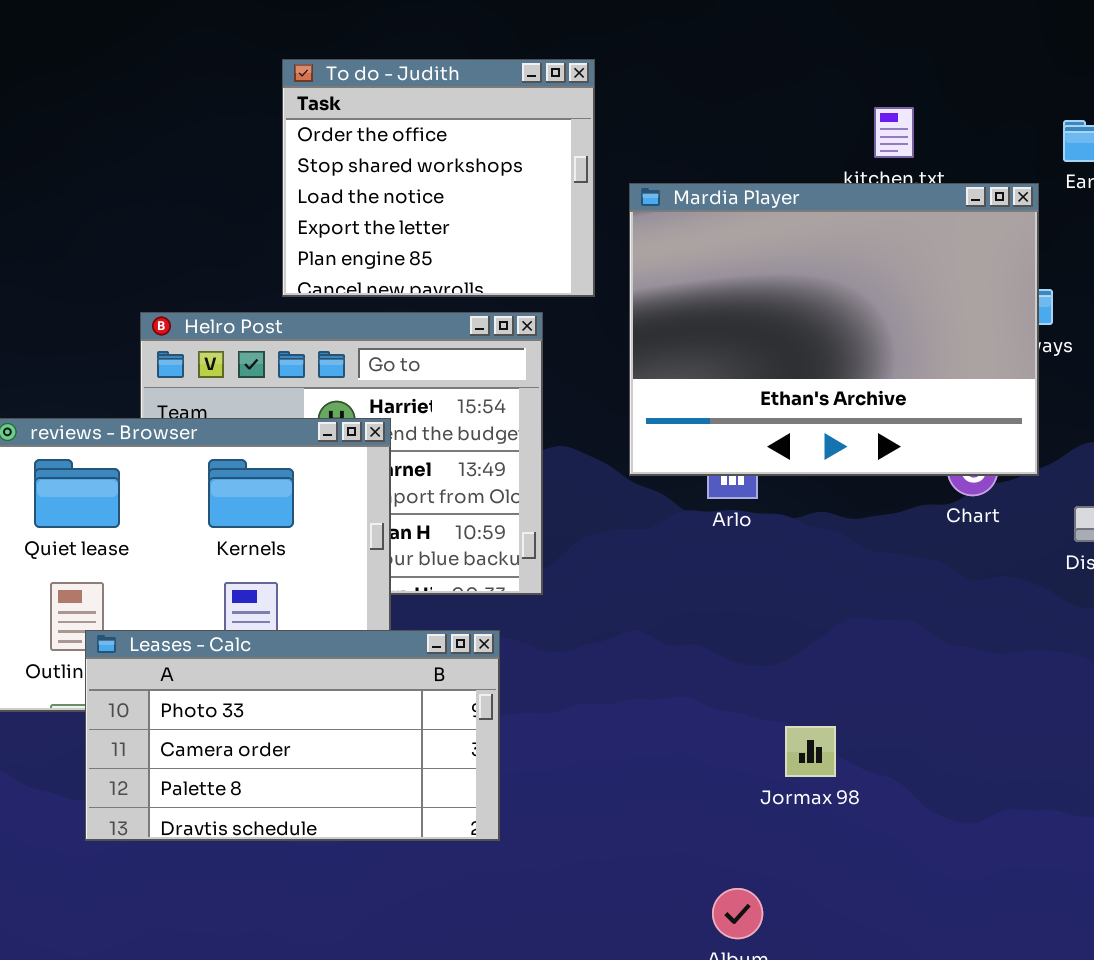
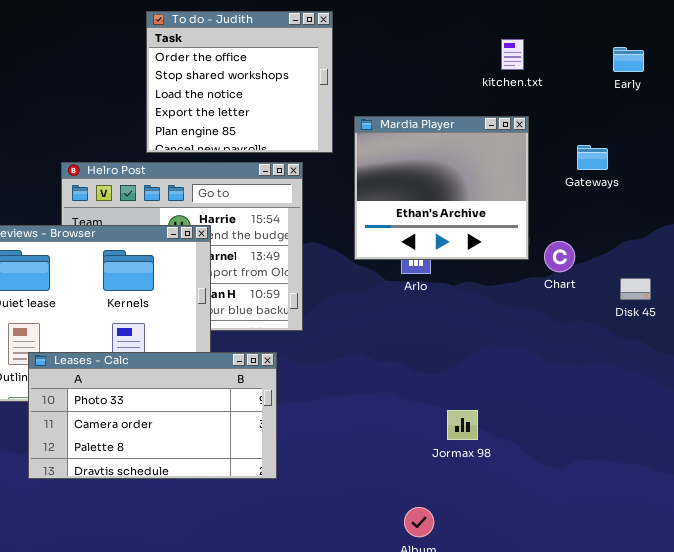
Mardia Player: [629,183,1039,476] -> [354,116,529,260], resized

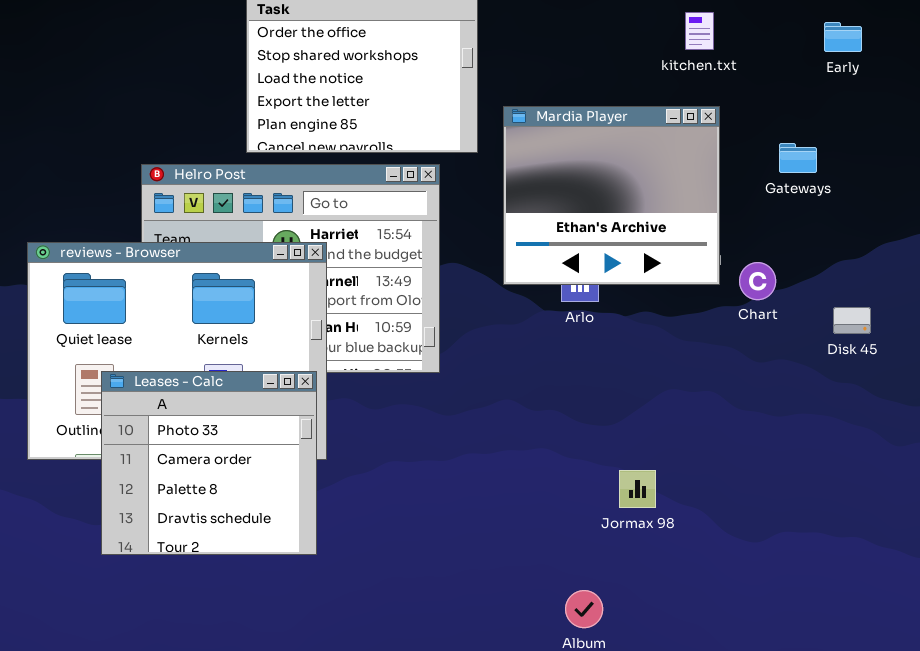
Leases - Calc: [28,352,277,479] -> [101,371,317,555], resized

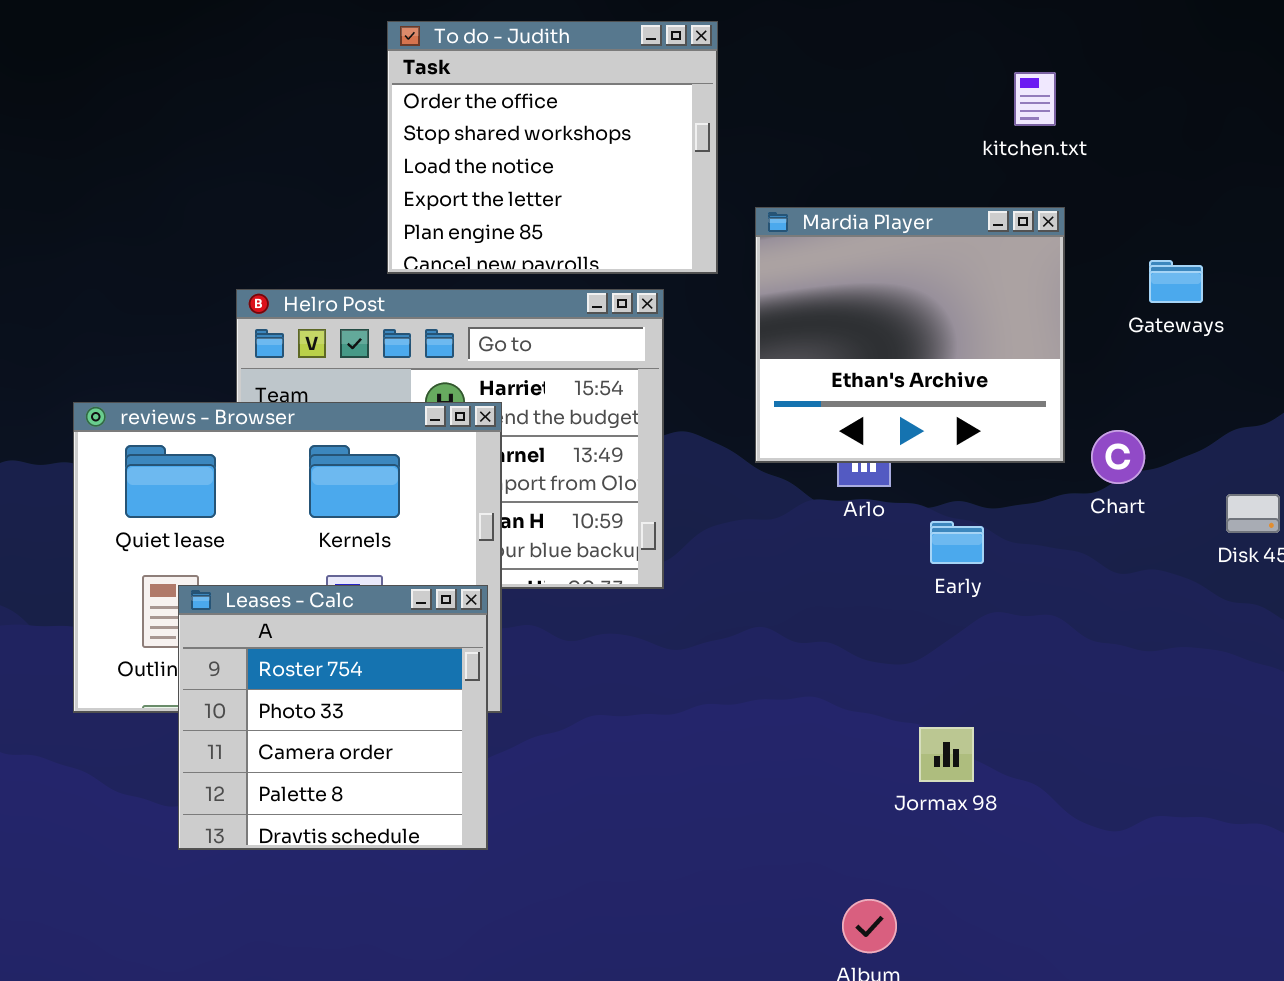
Early: [824,22,862,52] -> [930,521,984,564], moved
Leases - Calc: [101,371,317,555] -> [178,585,488,850], scrolled up 1 row

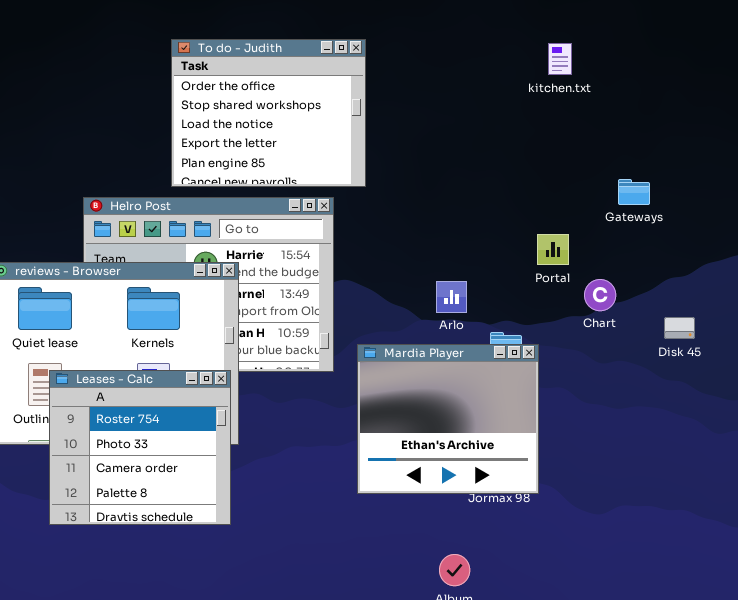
kitchen.txt: [1014,72,1056,126] -> [548,43,572,75], moved
Mardia Player: [755,207,1065,463] -> [357,344,539,494], moved

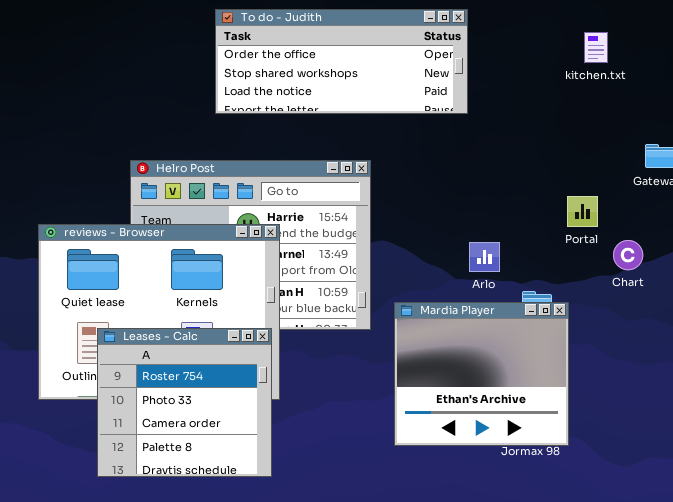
To do - Judith: [171,39,366,187] -> [215,9,468,114], resized
kitchen.txt: [548,43,572,75] -> [584,32,608,63], moved

